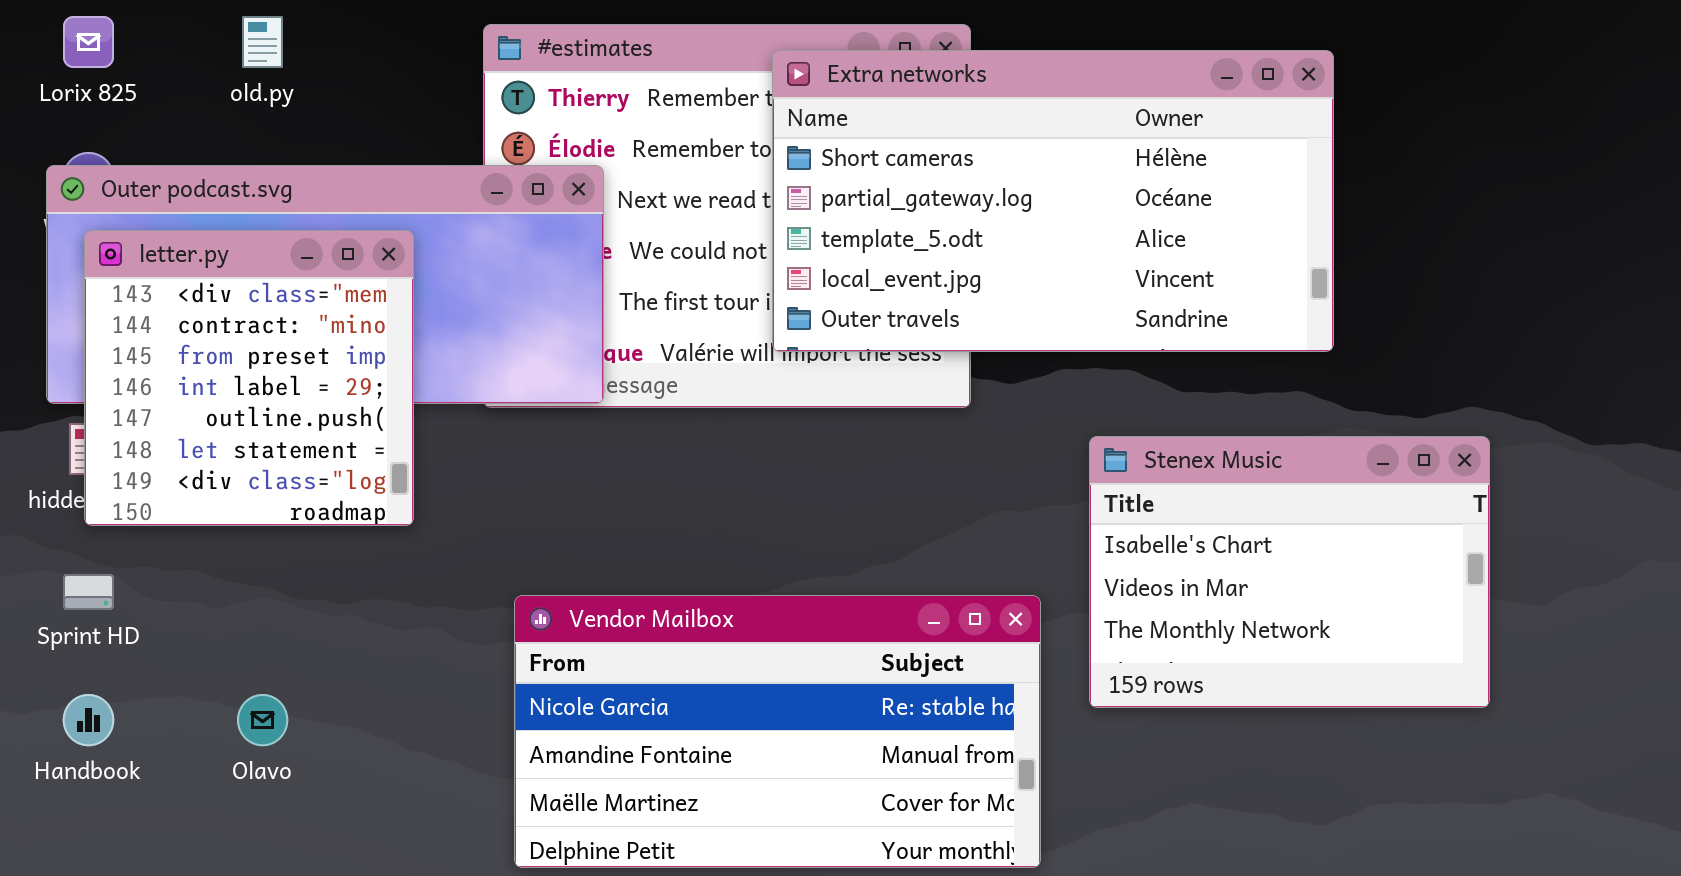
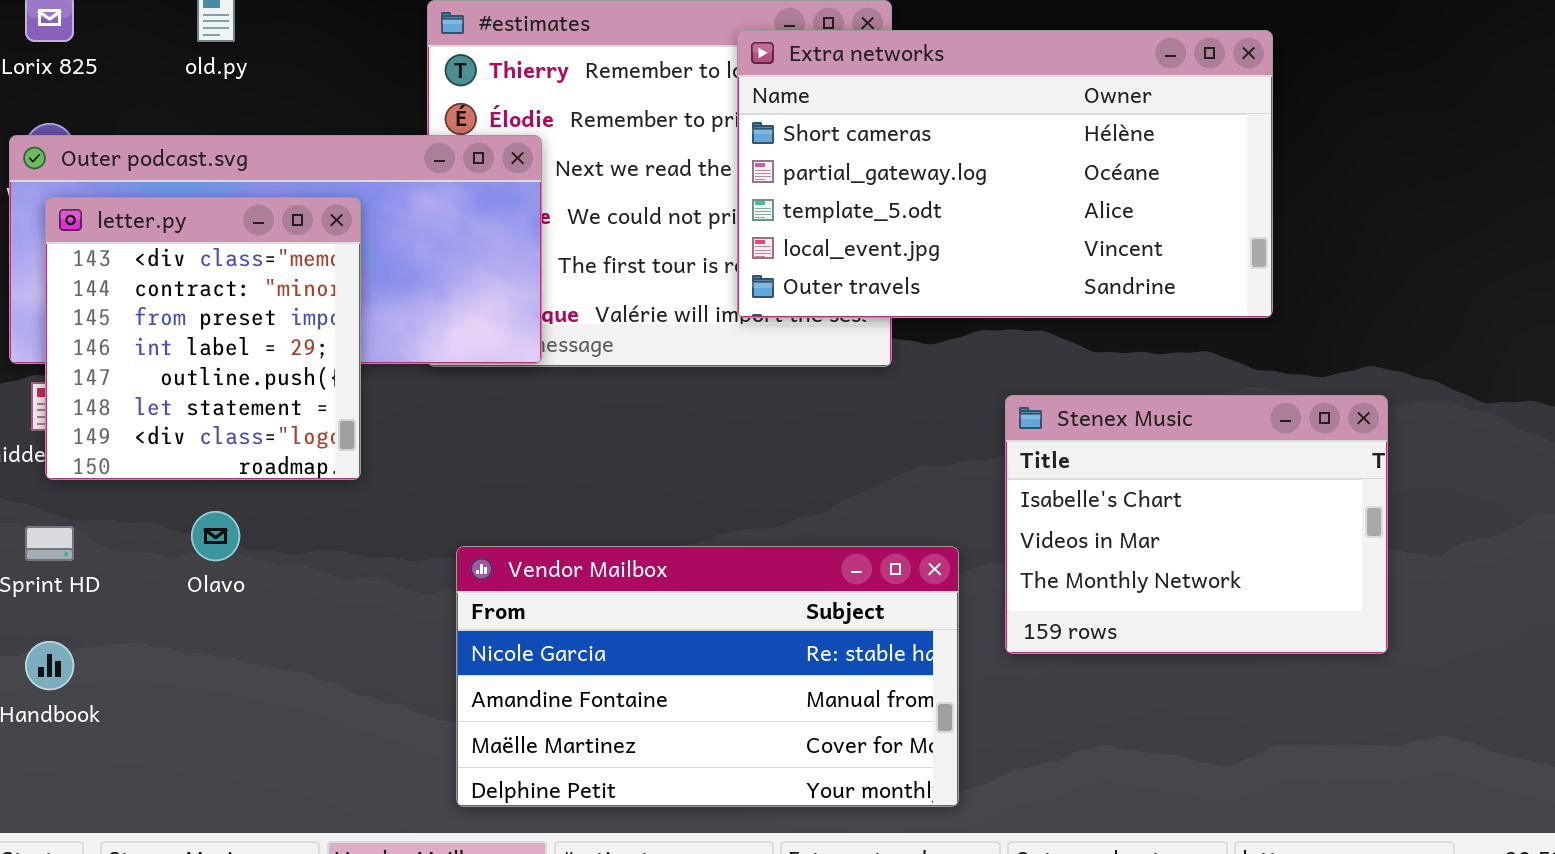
Extra networks: [772,50,1334,352] -> [737,30,1273,318], moved
Olavo: [237,694,288,746] -> [191,511,240,561], moved

